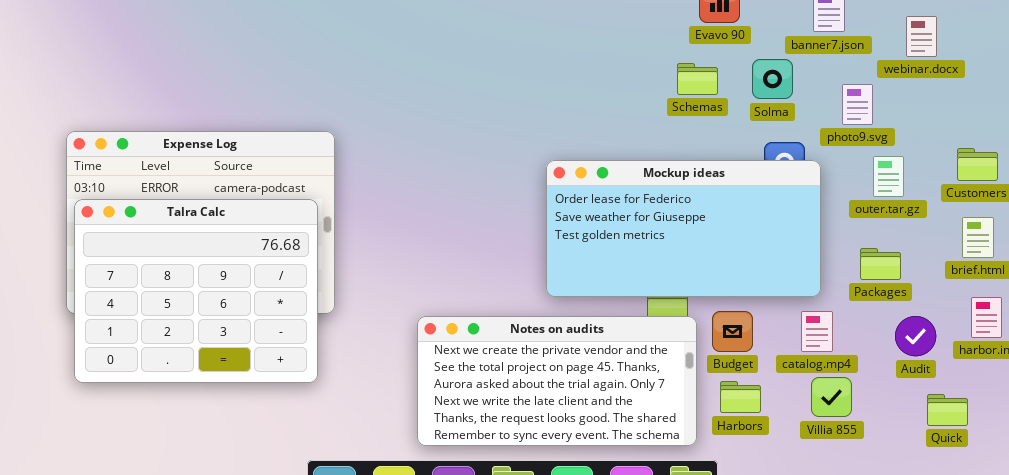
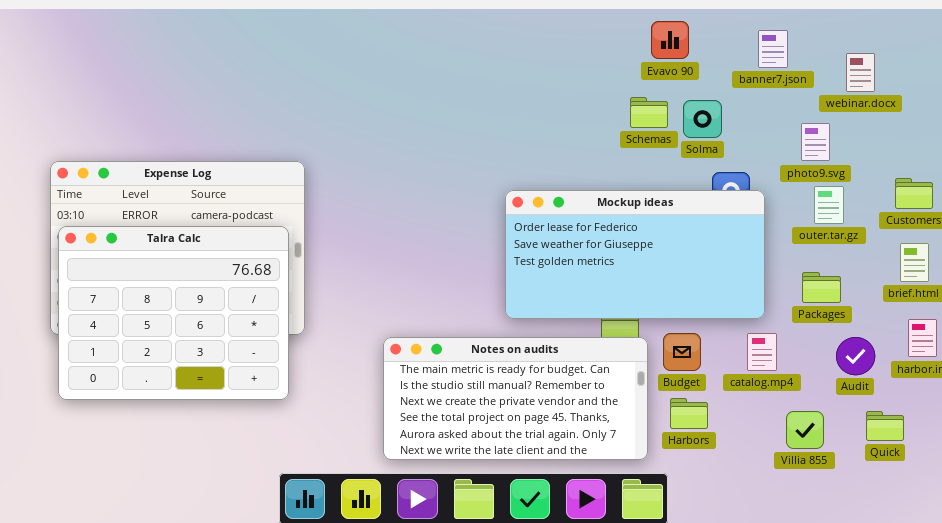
Solma: [752,59,793,99] -> [683,100,722,138], moved
photo9.svg: [842,84,873,125] -> [801,123,830,161], moved
Notes on audits: [417,316,697,446] -> [383,337,648,460], scrolled up 2 rows
Villia 855: [811,377,852,417] -> [786,411,824,449], moved

